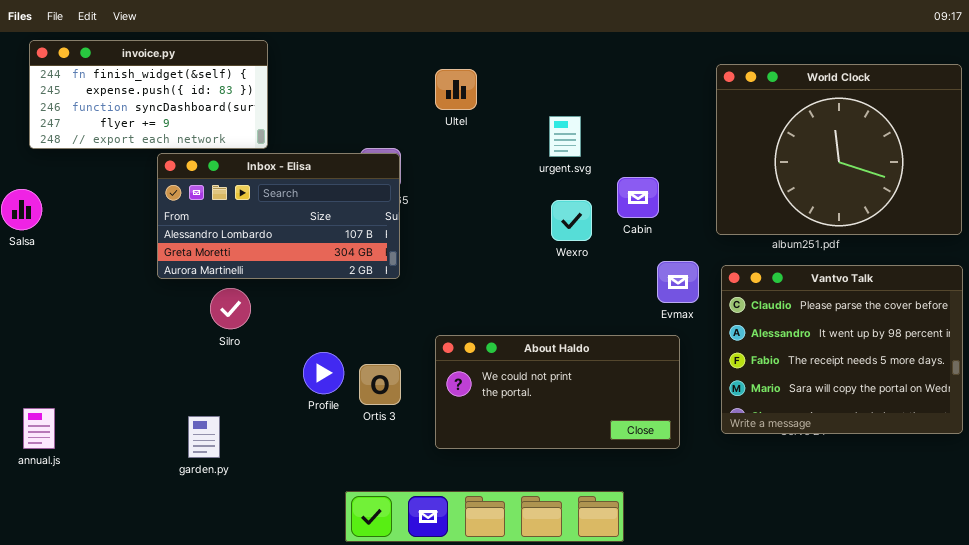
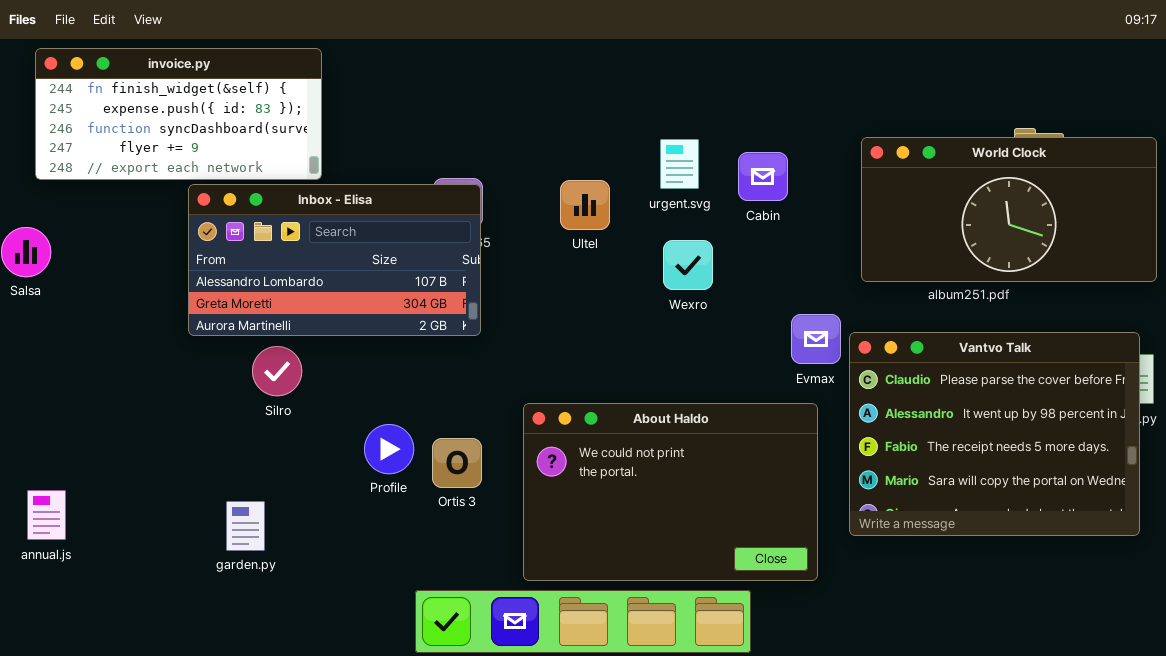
World Clock: [716,64,962,235] -> [861,137,1157,282], resized
Ultel: [435,69,477,110] -> [560,180,610,230], moved
Cabin: [617,177,659,218] -> [738,152,788,201], moved
Vantvo Talk: [721,265,963,434] -> [849,332,1140,536], moved
About Haldo: [435,335,680,449] -> [523,403,818,581], resized

